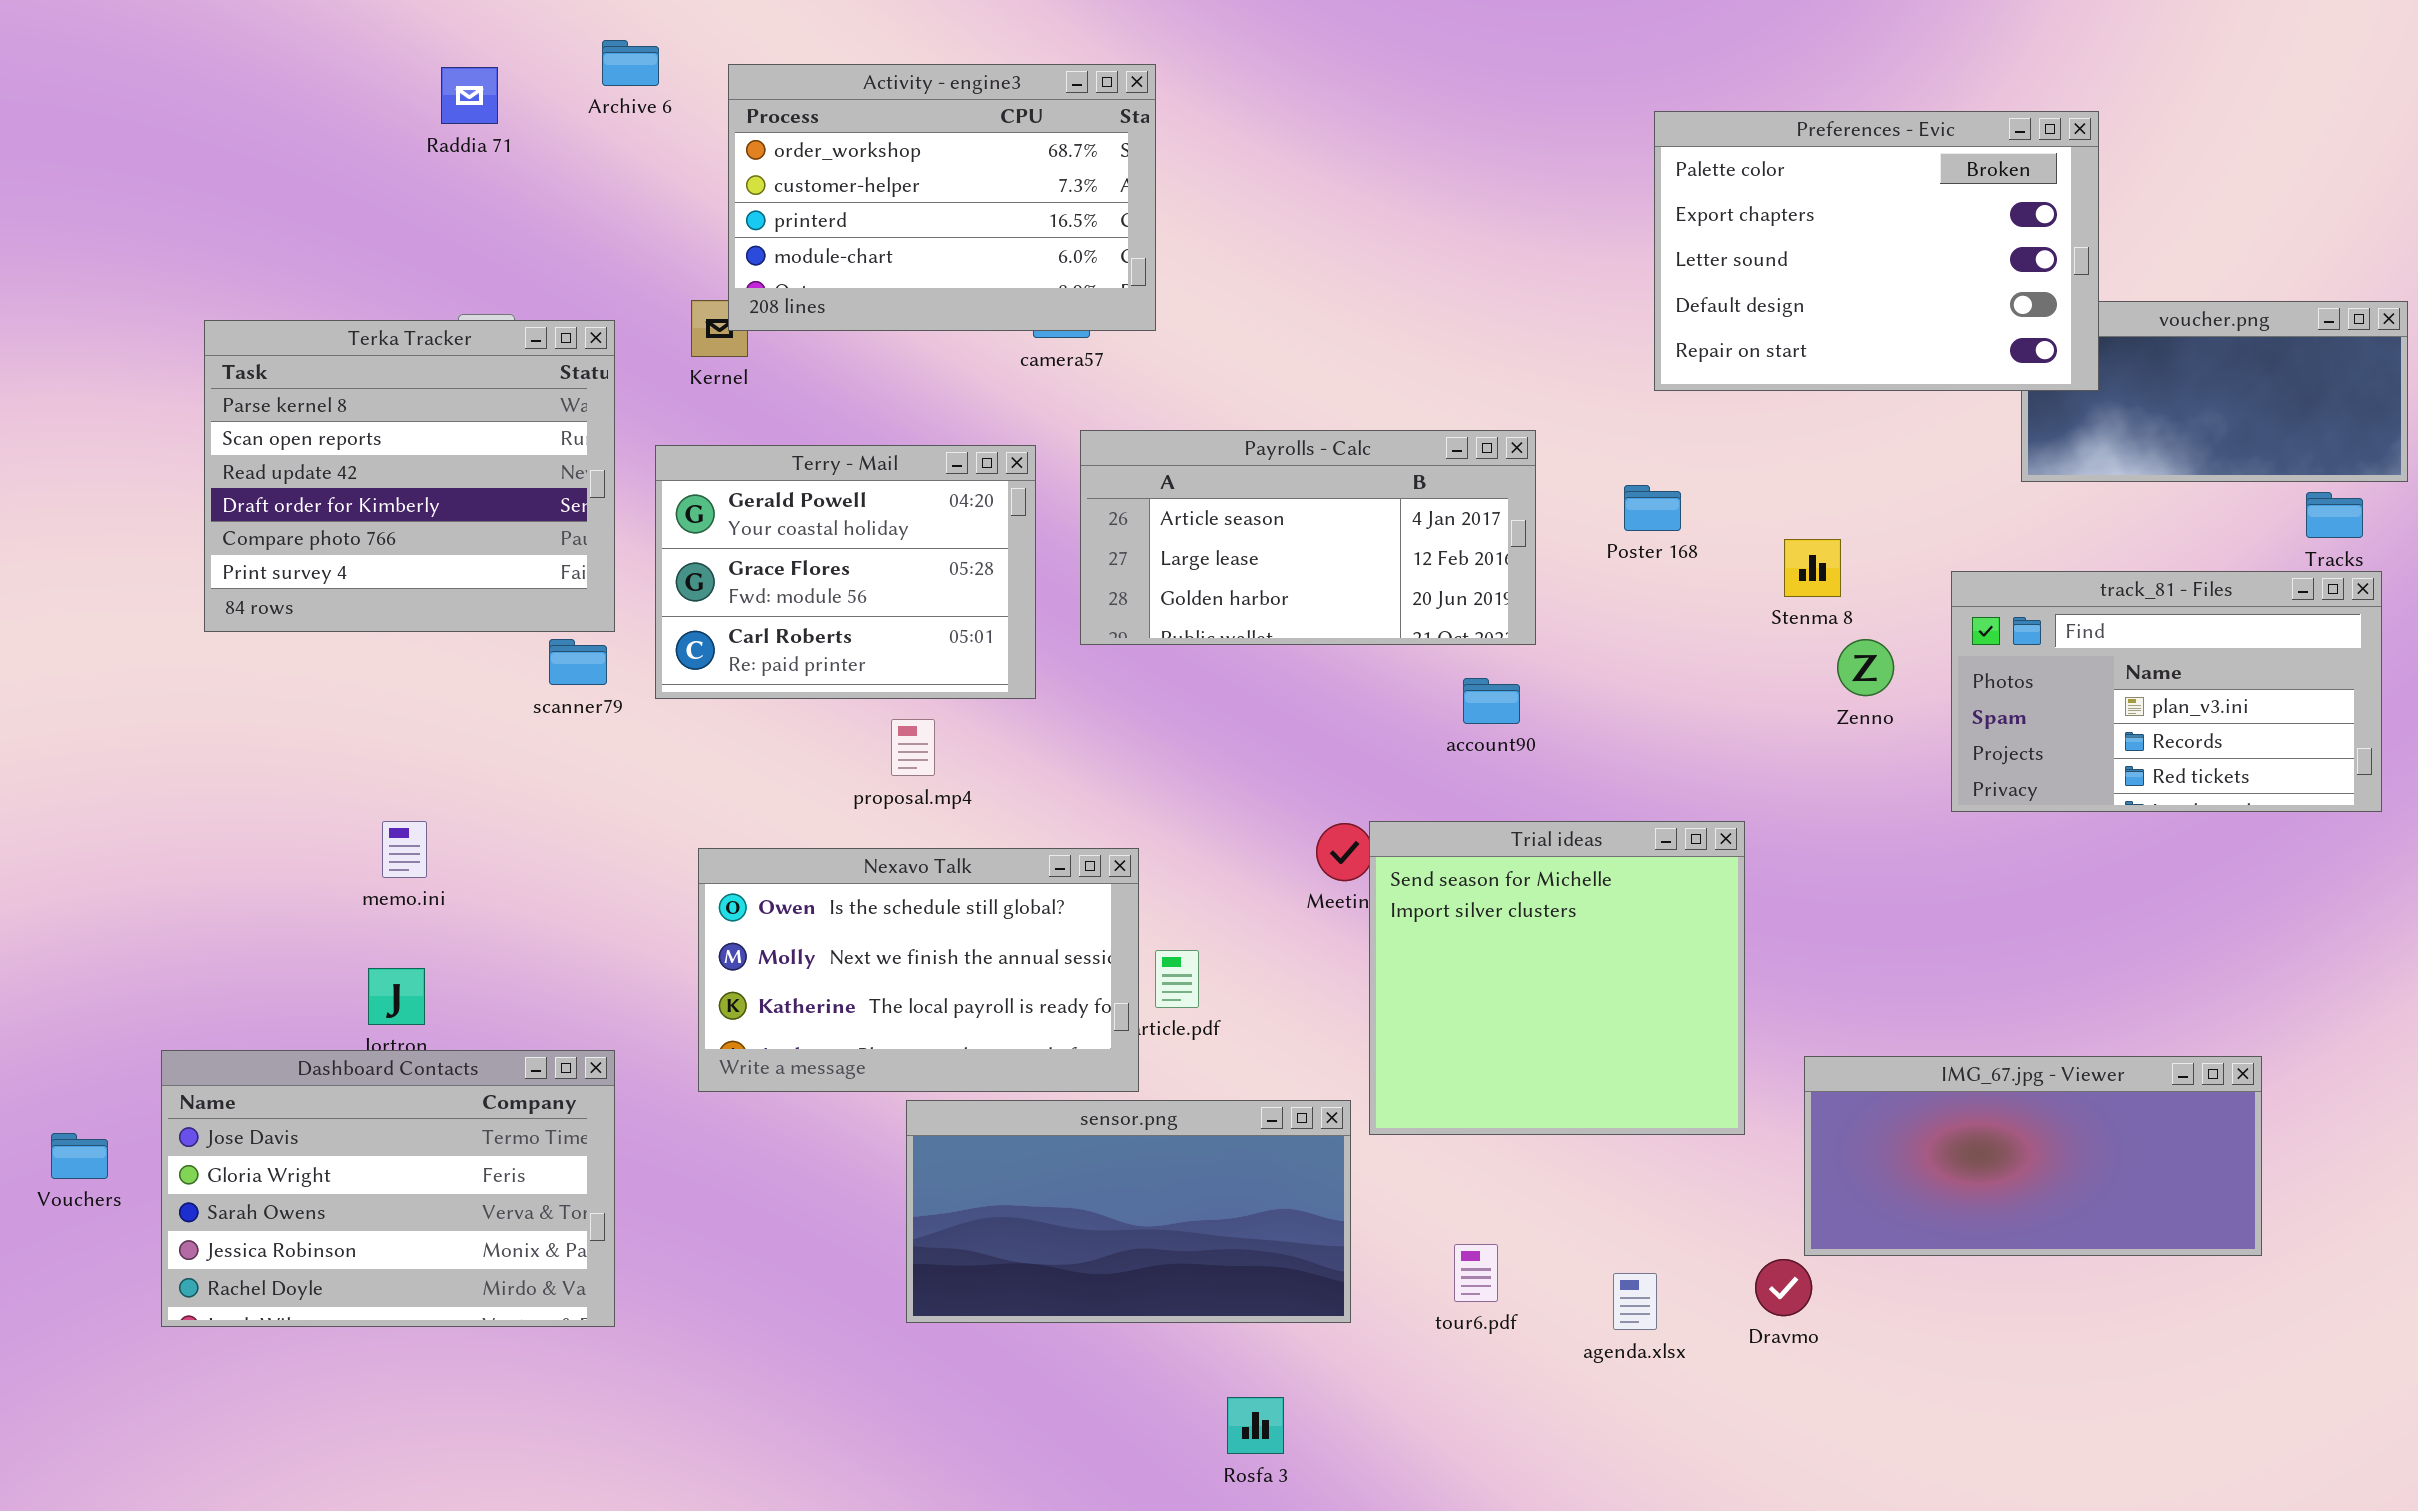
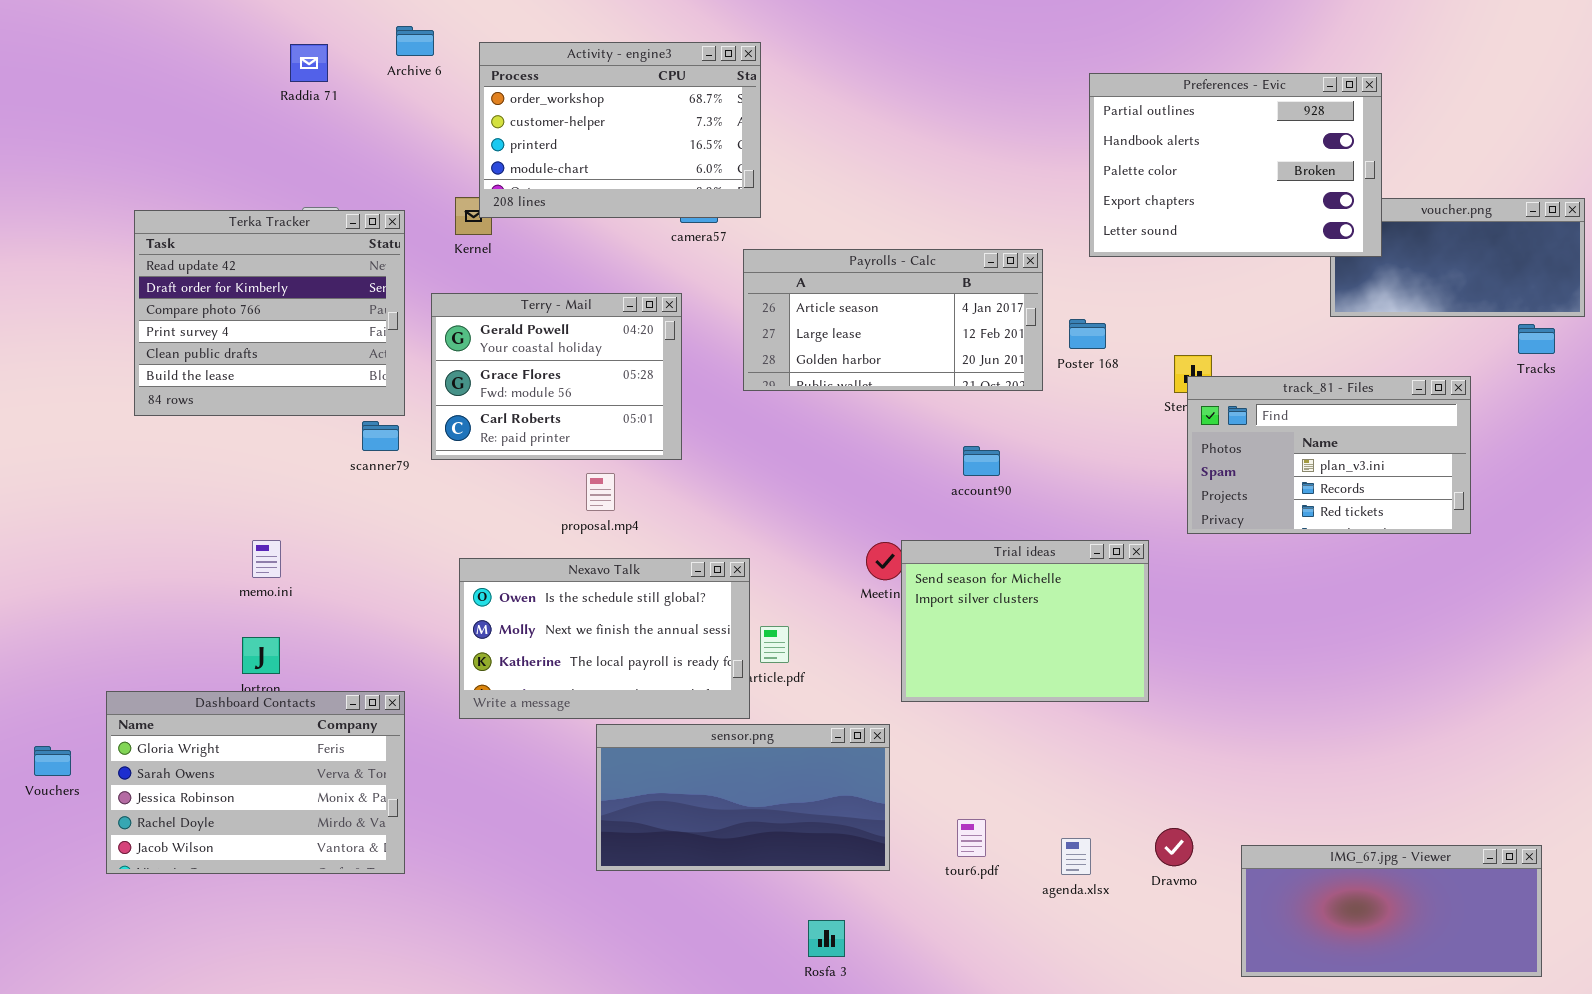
Preferences - Evic: [1654,111,2099,391] -> [1089,73,1382,257], scrolled up 2 rows
Terka Tracker: [204,320,615,632] -> [134,210,405,416], scrolled down 2 rows
Payrolls - Calc: [1080,430,1536,645] -> [743,249,1043,391], moved
track_81 - Files: [1951,571,2382,812] -> [1187,376,1471,534], moved
Trial ideas: [1369,821,1745,1135] -> [901,540,1149,702], resized
Dashboard Contacts: [161,1050,615,1327] -> [106,691,405,874], scrolled down 1 row
IMG_67.jpg - Viewer: [1804,1056,2262,1256] -> [1241,845,1542,977], moved

